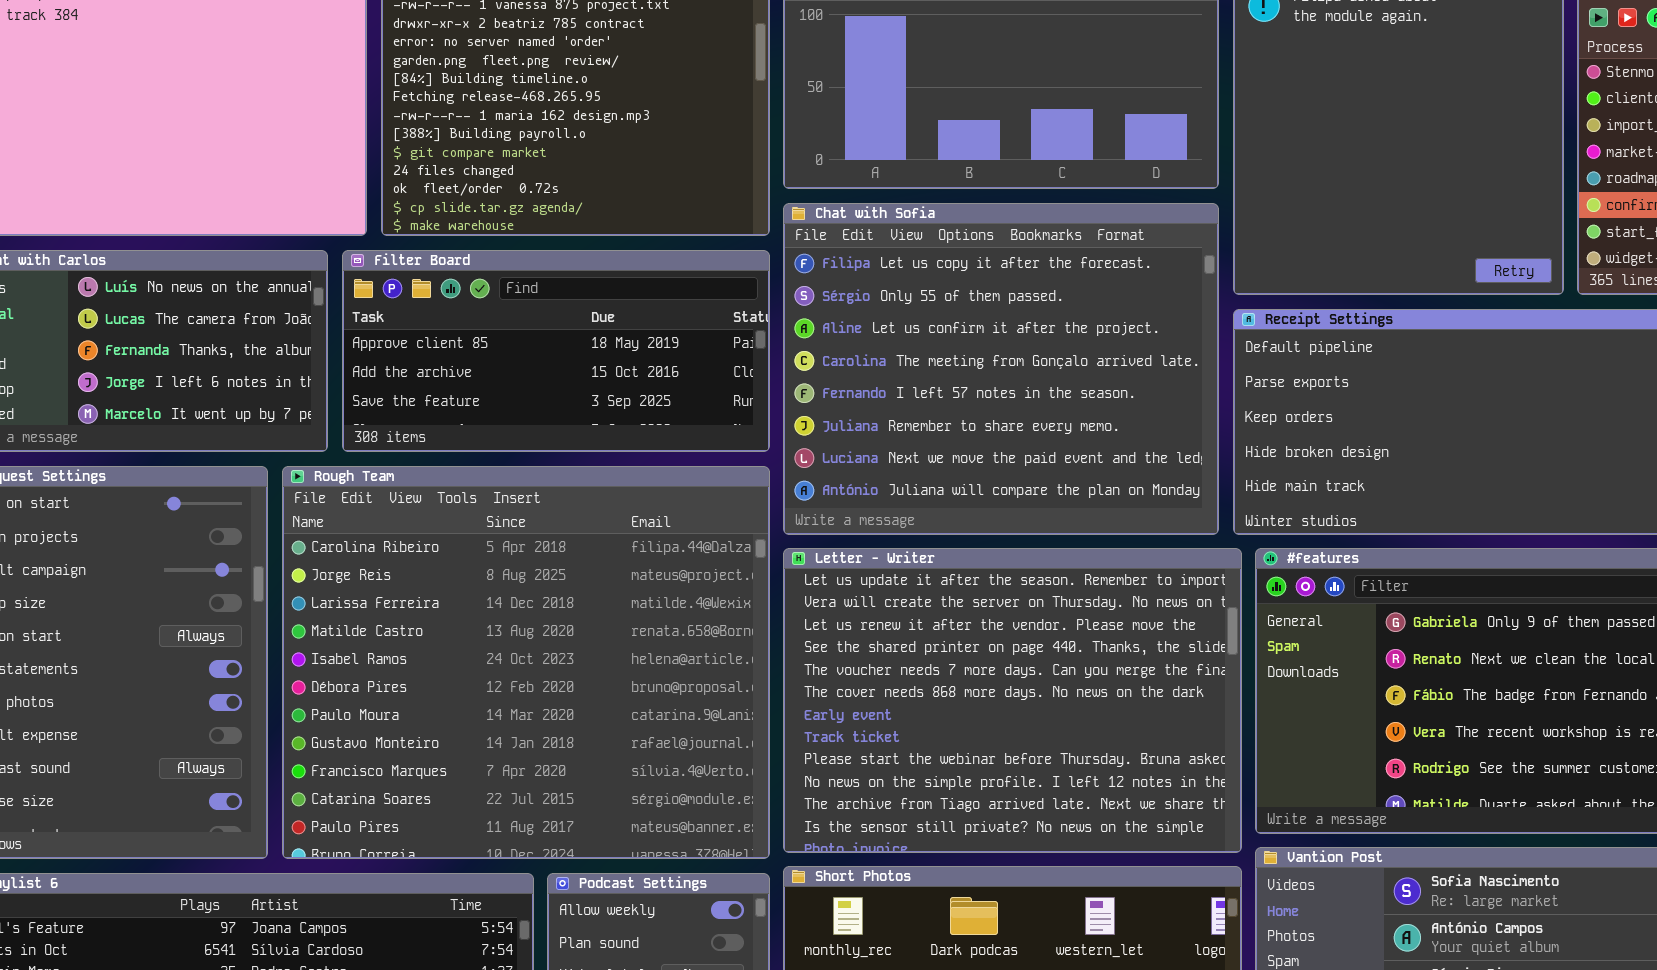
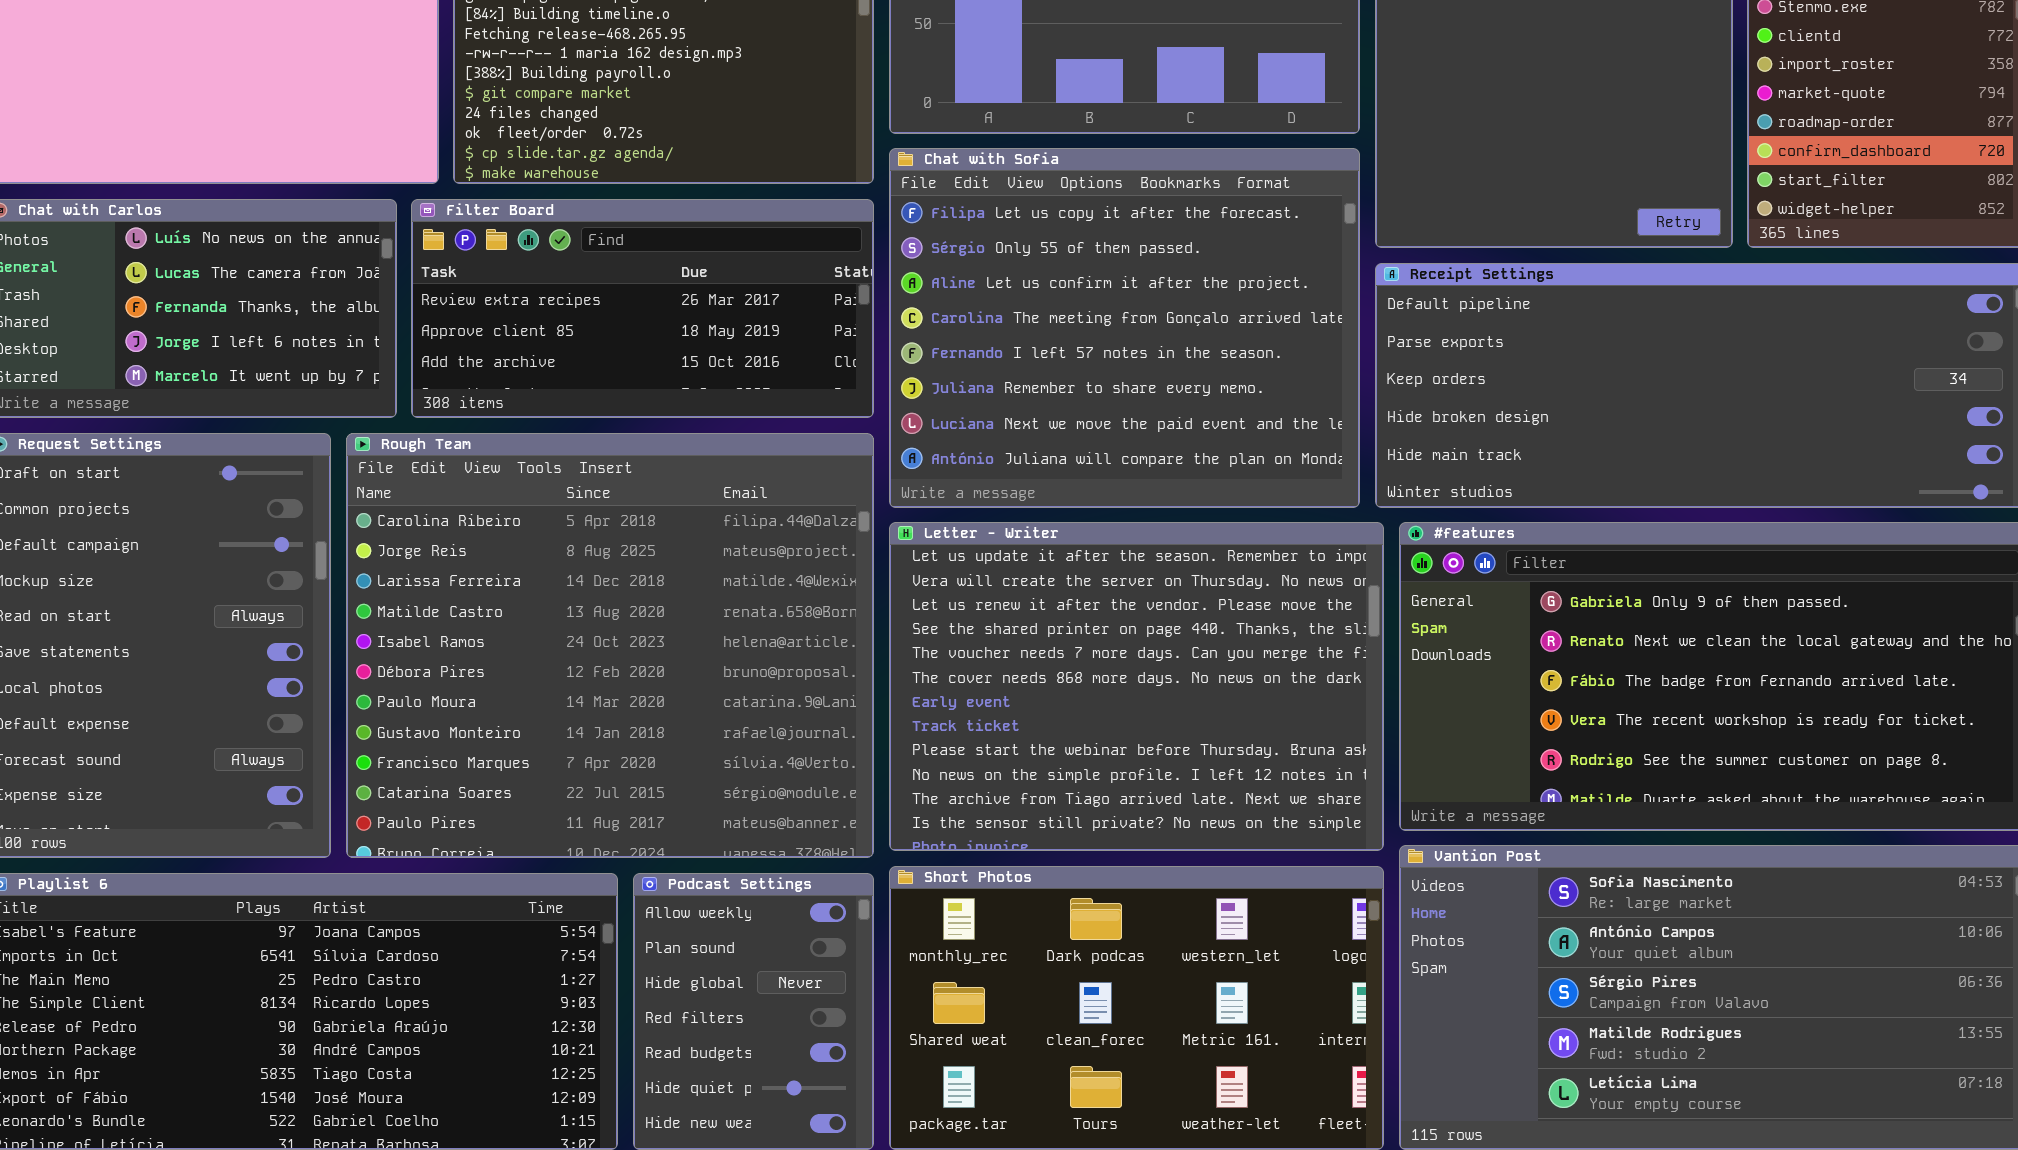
Filter Board: [342,250,770,452] -> [411,199,874,418], scrolled up 1 row

